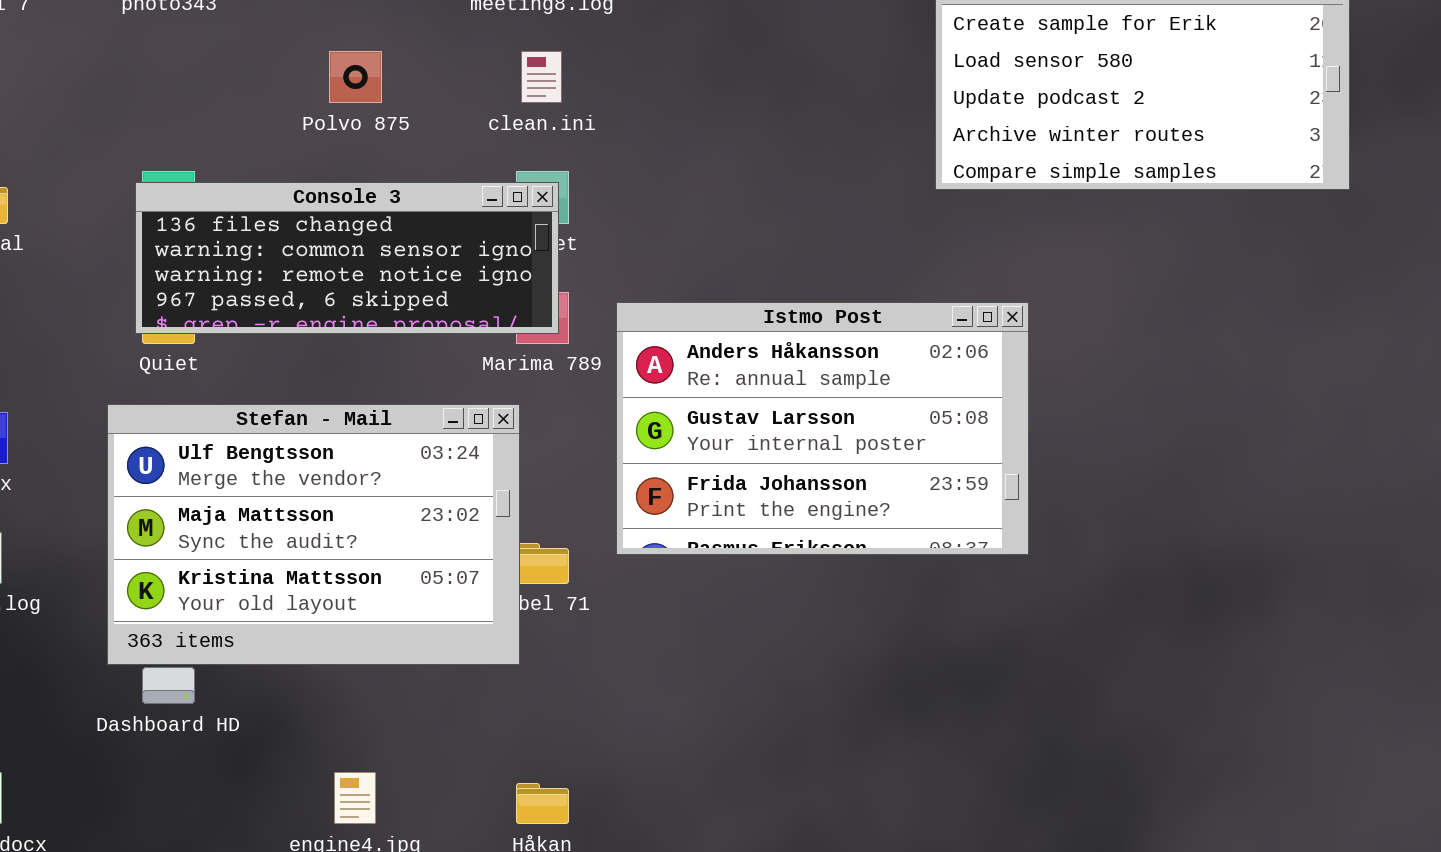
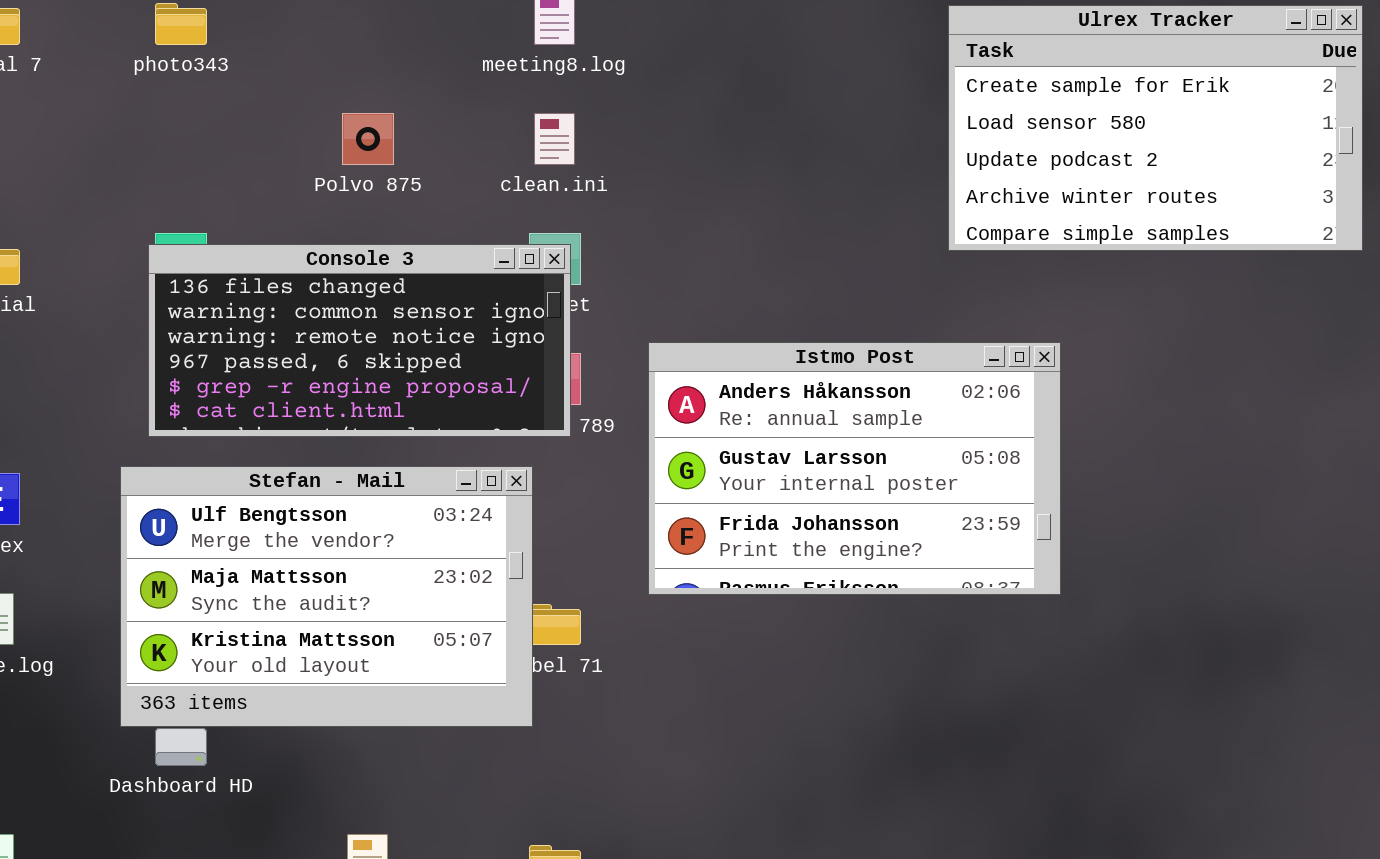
Console 3: [135,182,559,334] -> [148,244,571,437], resized
Istmo Post: [616,302,1029,555] -> [648,342,1061,595], moved

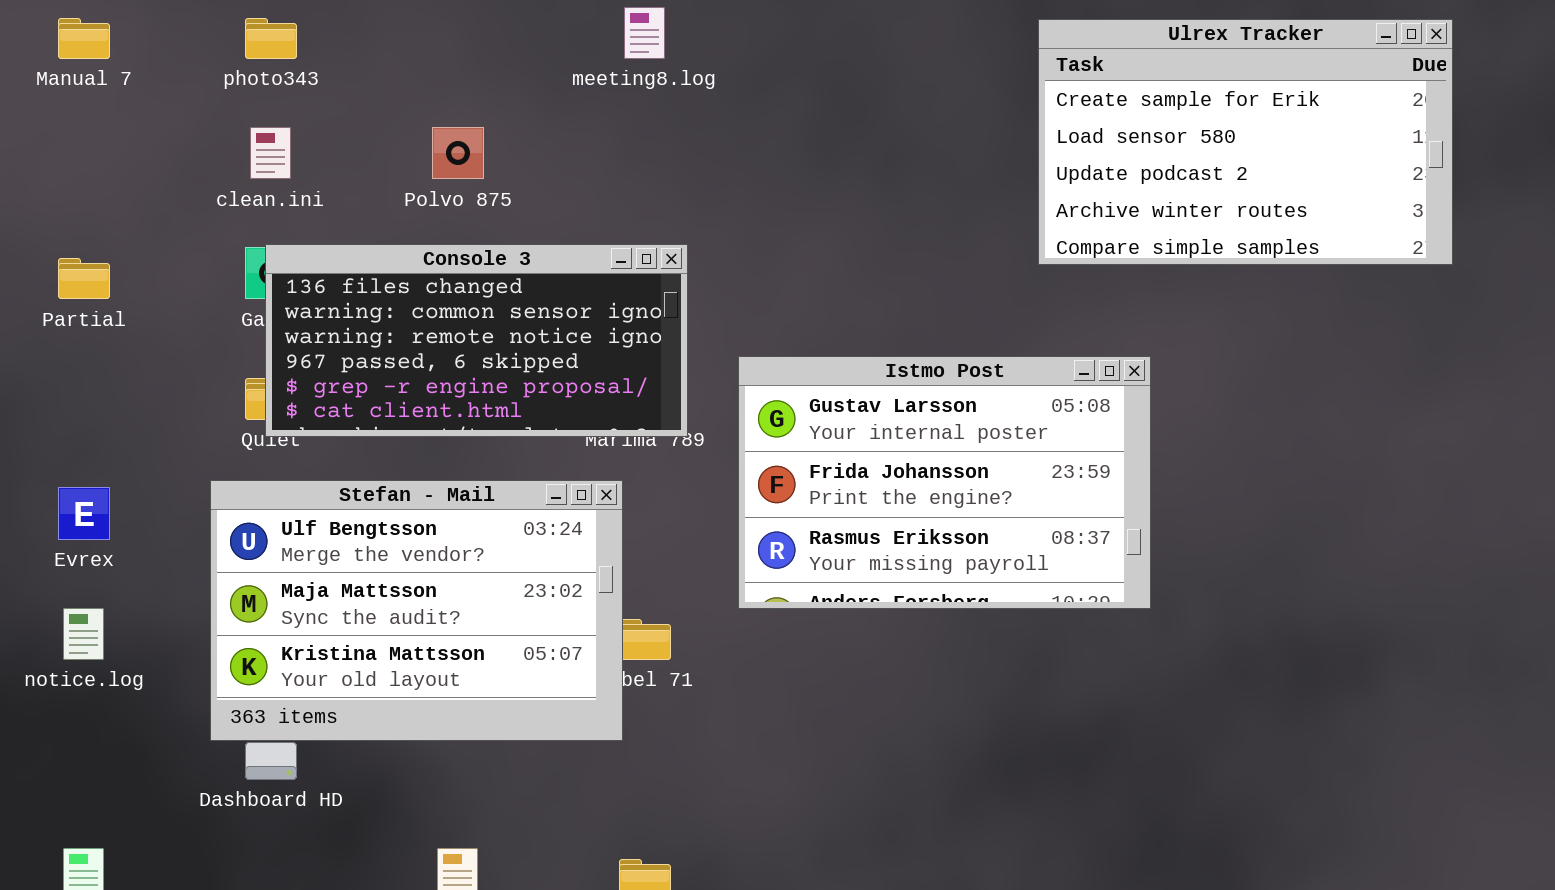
clean.ini: [534,113,575,165] -> [250,127,291,179], moved
Console 3: [148,244,571,437] -> [265,244,688,437], moved
Istmo Post: [648,342,1061,595] -> [738,356,1151,609], scrolled down 1 row

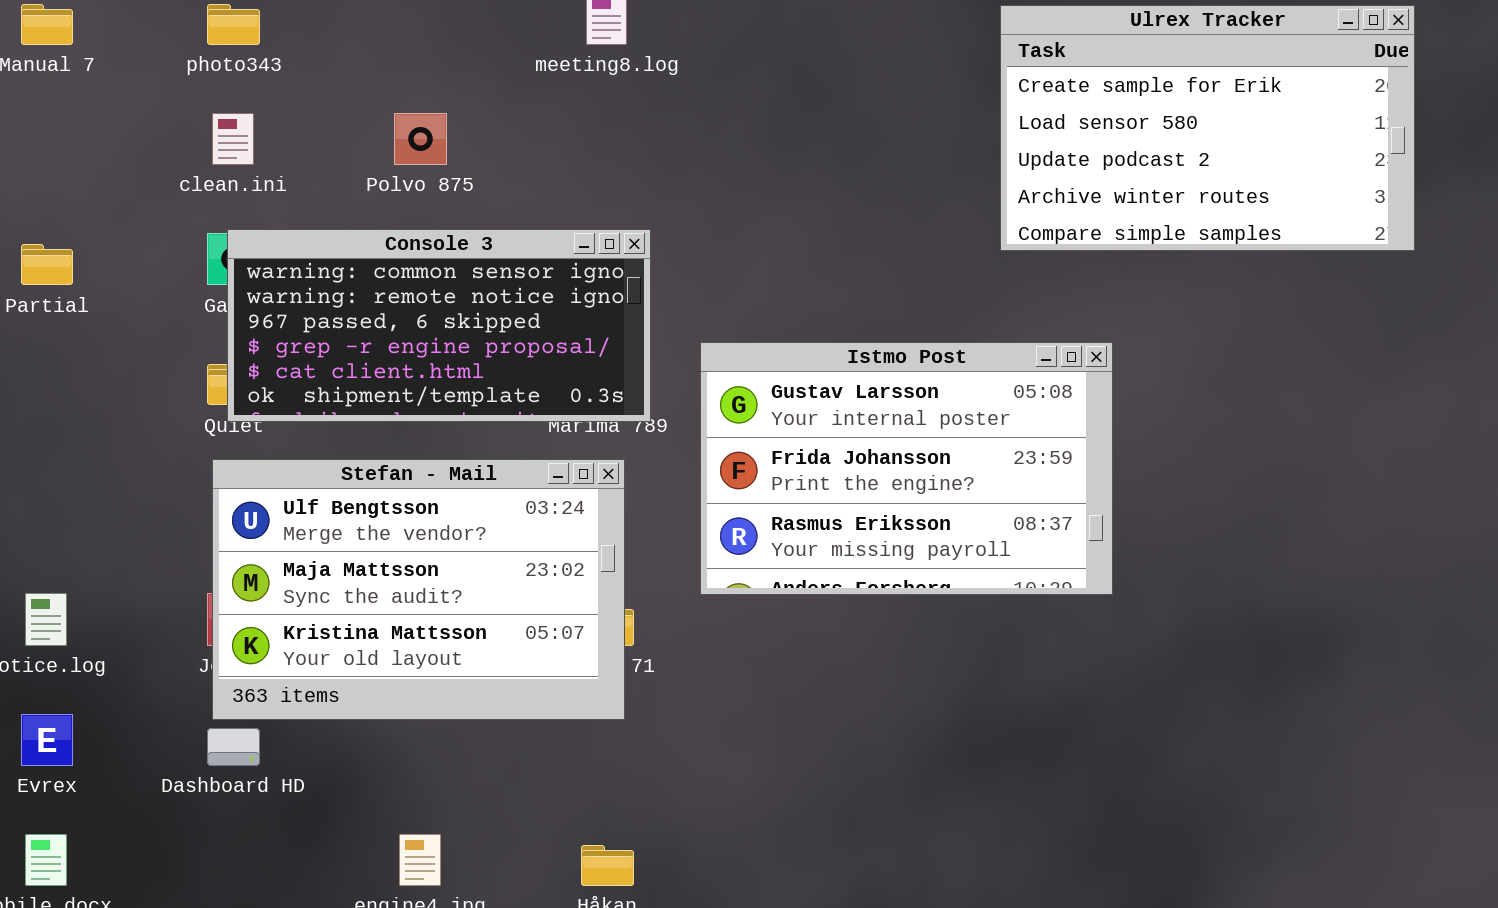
Console 3: [265,244,688,437] -> [227,229,651,422], scrolled down 1 row
Stefan - Mail: [210,480,623,741] -> [212,459,625,720], moved
Evrex: [58,487,110,540] -> [21,714,73,766], moved

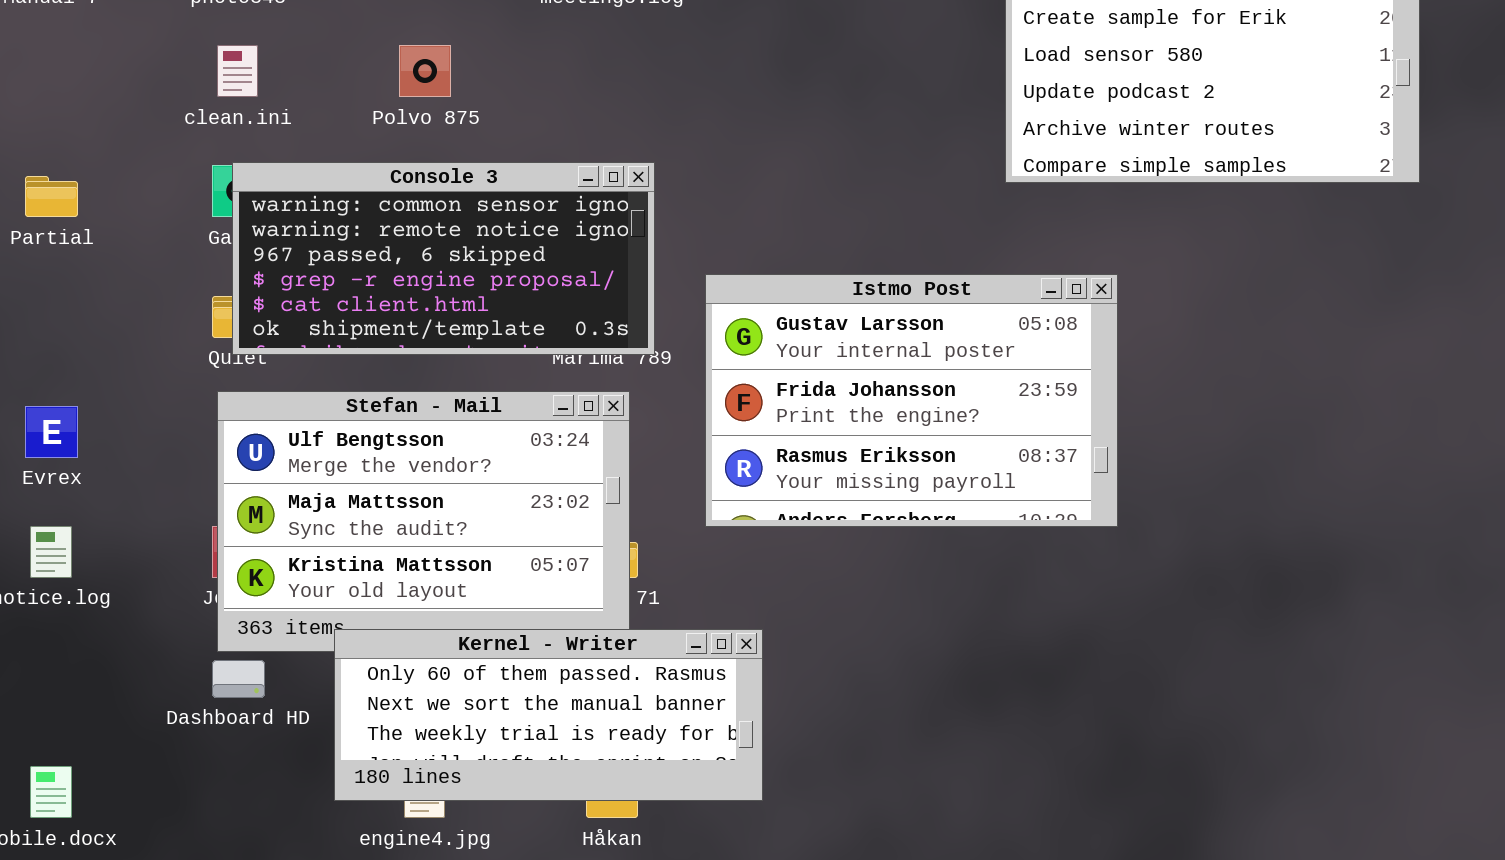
Kernel - Writer: none -> [334,629,763,801], opened
Evrex: [21,714,73,766] -> [25,406,78,458], moved

